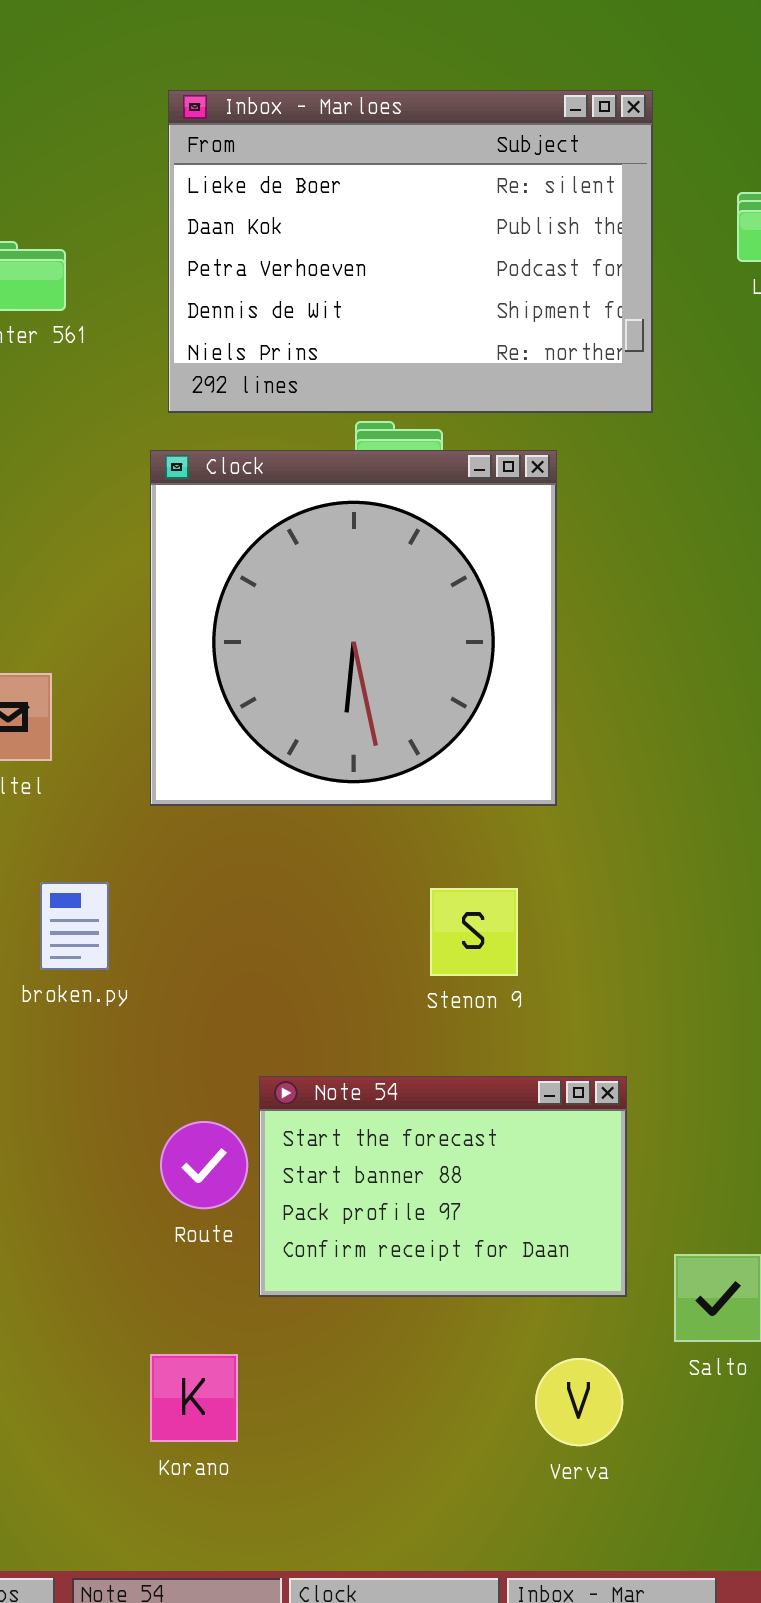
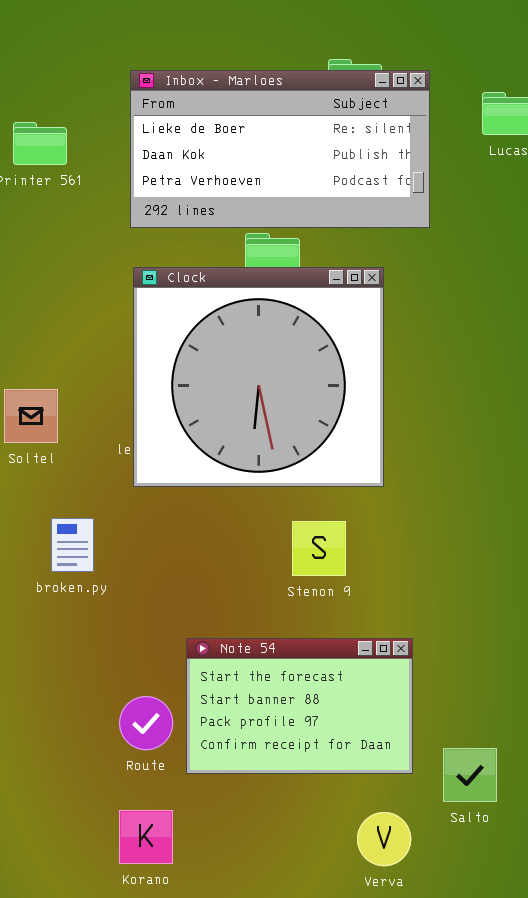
Inbox - Marloes: [168,90,653,413] -> [130,70,430,228], resized
Clock: [150,450,557,806] -> [133,267,384,487], moved
Route: [160,1121,248,1209] -> [119,696,173,750], moved

